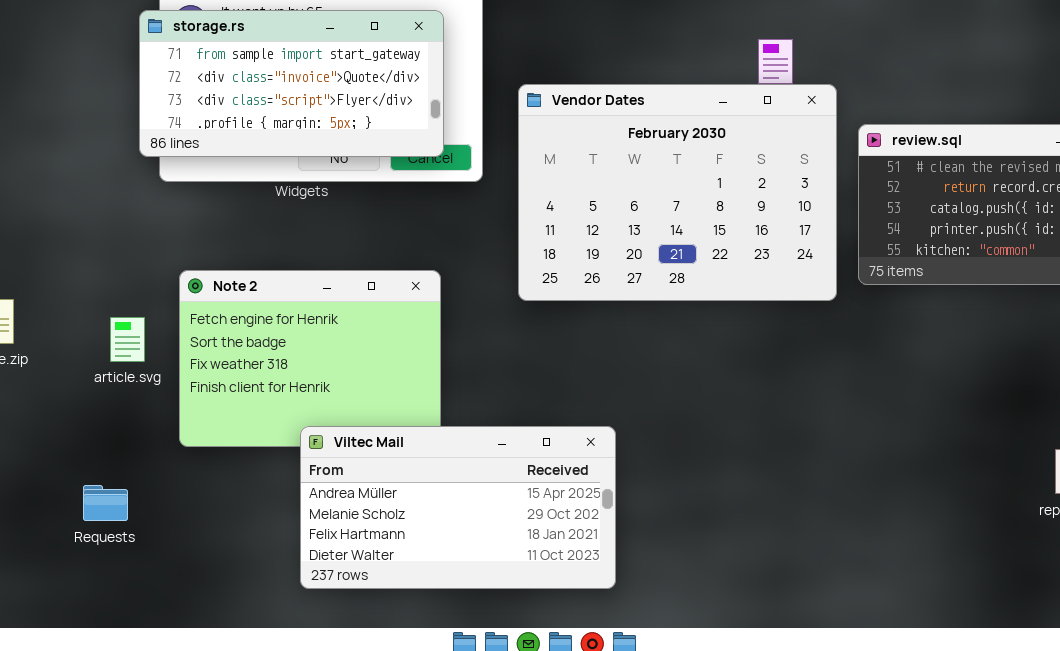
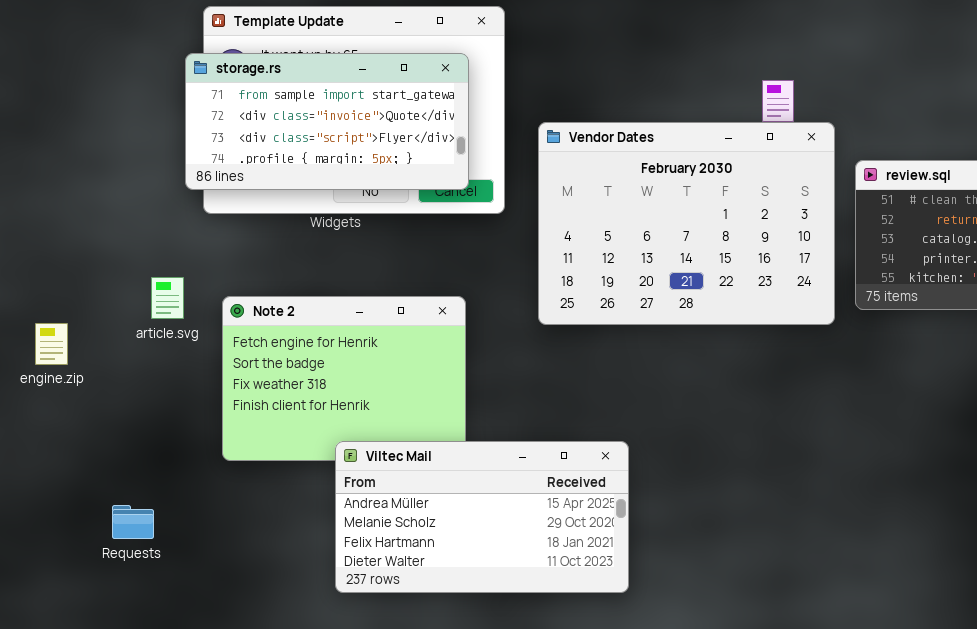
article.svg: [110,317,145,362] -> [151,277,184,319], moved
Requests: [83,485,128,521] -> [112,505,154,539], moved

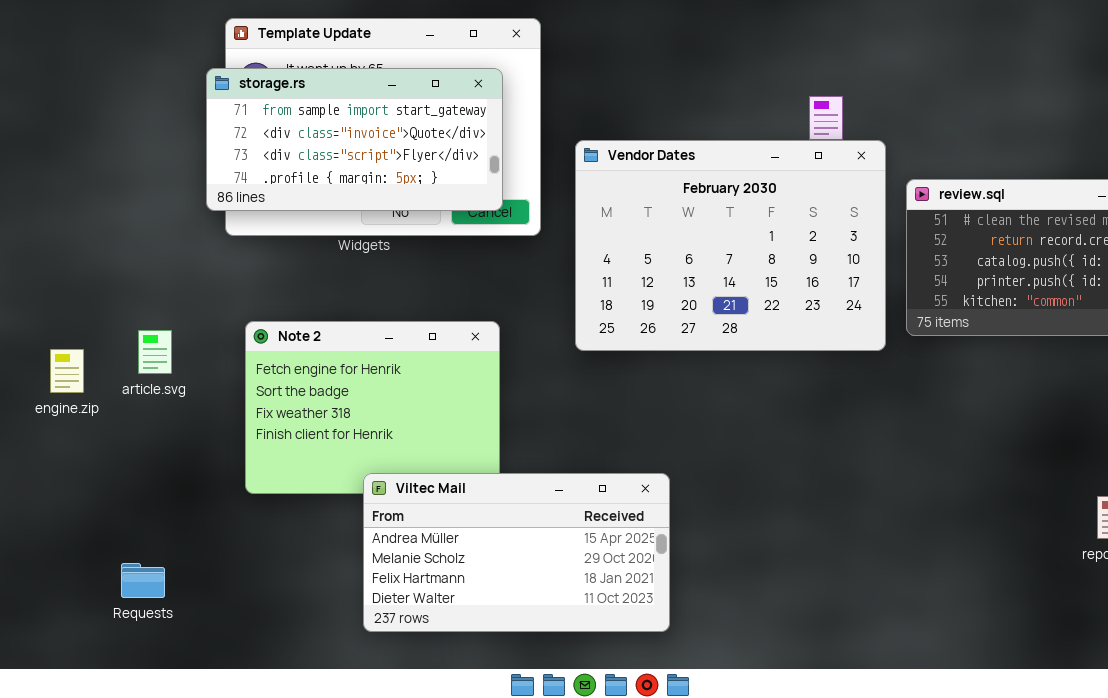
article.svg: [151,277,184,319] -> [138,330,172,374], moved
Requests: [112,505,154,539] -> [121,563,165,598], moved

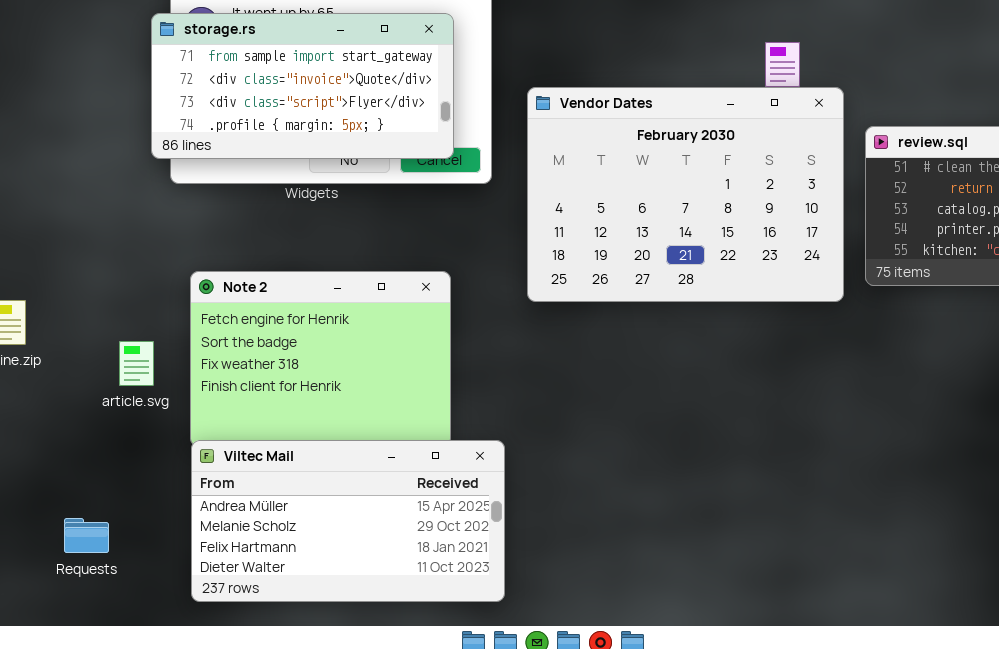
article.svg: [138,330,172,374] -> [119,341,154,386], moved
Viltec Mail: [363,473,670,632] -> [191,440,505,602], moved

